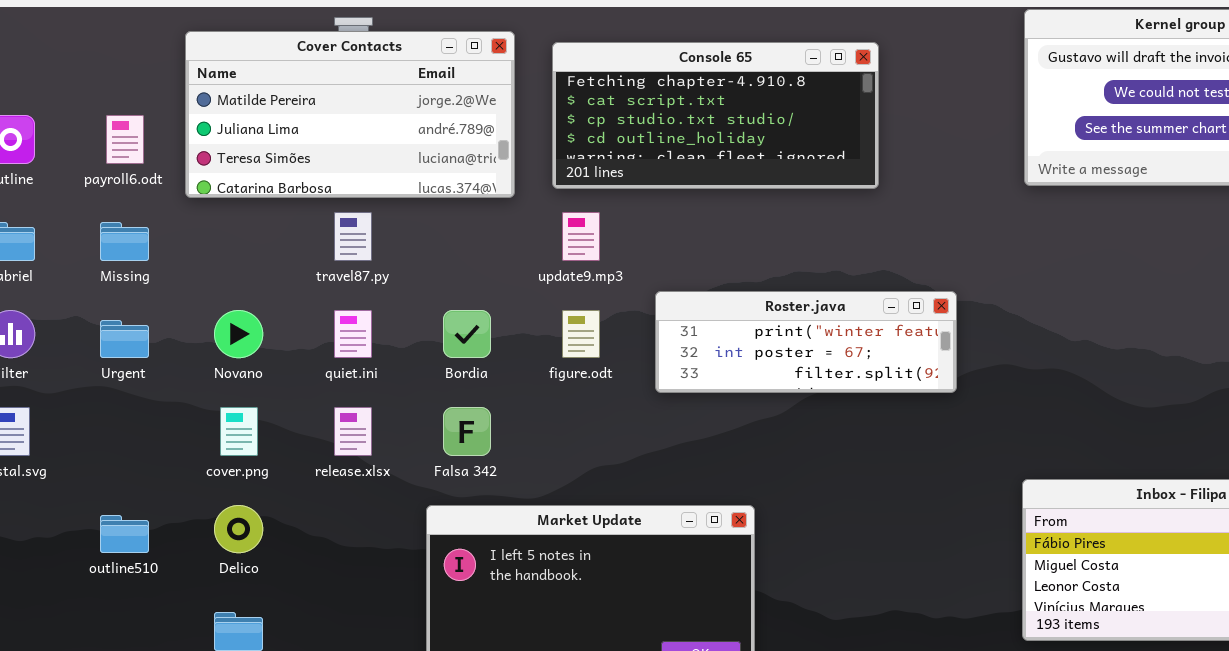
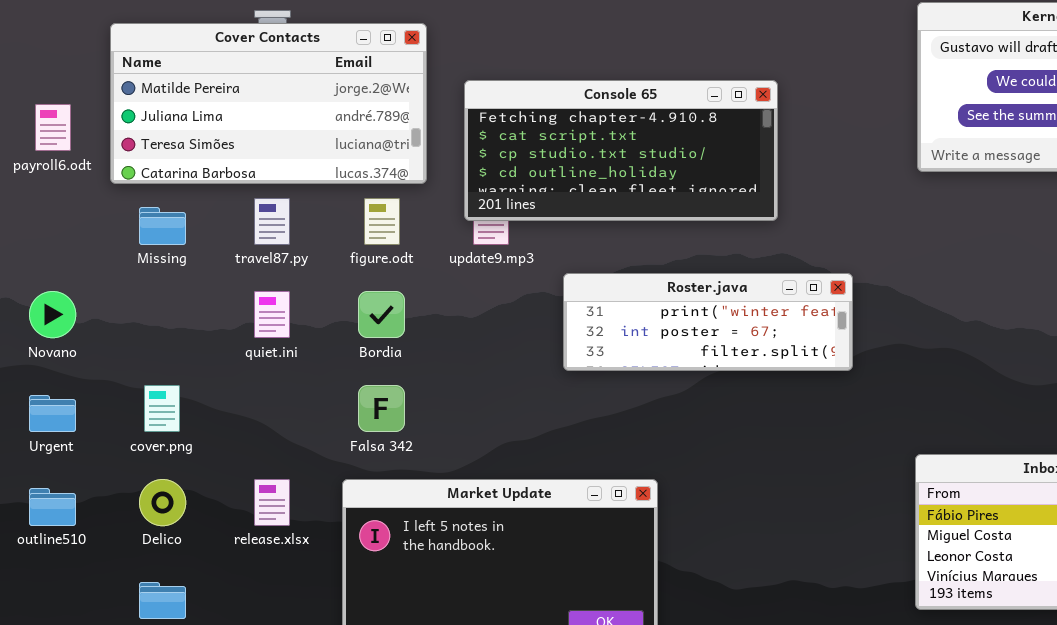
Console 65: [552,42,879,189] -> [464,80,778,221], moved
Missing: [100,222,149,261] -> [139,207,186,245], moved
Novano: [214,310,263,358] -> [29,291,76,338], moved
figure.odt: [562,310,600,358] -> [364,198,400,245], moved
Urgent: [100,320,149,358] -> [29,395,76,432], moved
release.xlsx: [334,407,372,456] -> [254,479,290,526], moved

